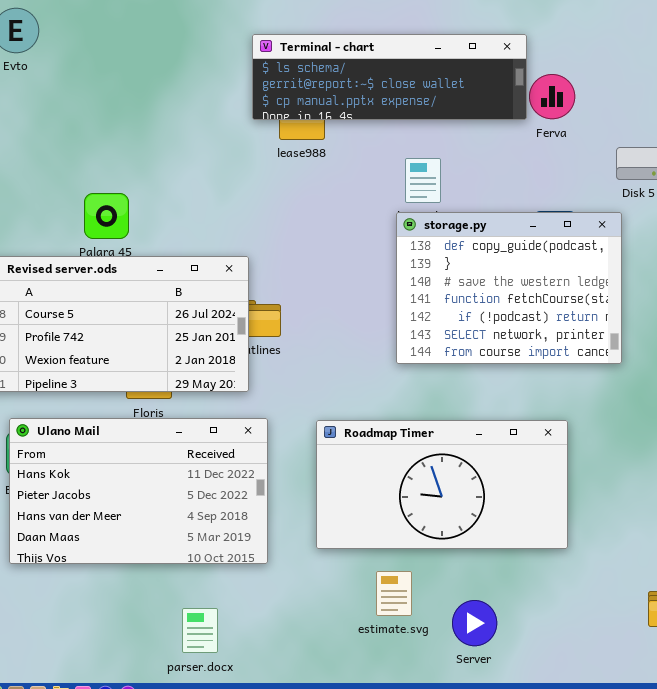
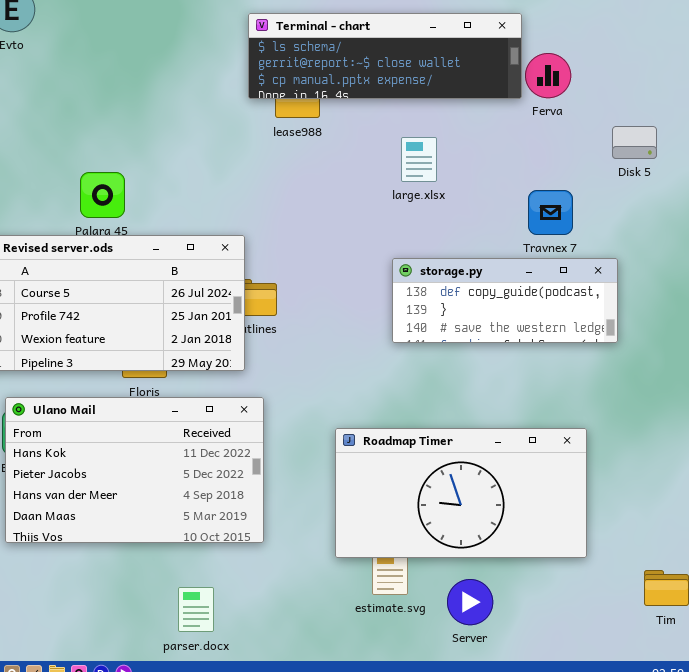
storage.py: [396,212,622,364] -> [392,258,618,343], resized
Roadmap Timer: [316,420,568,549] -> [335,428,587,558], moved

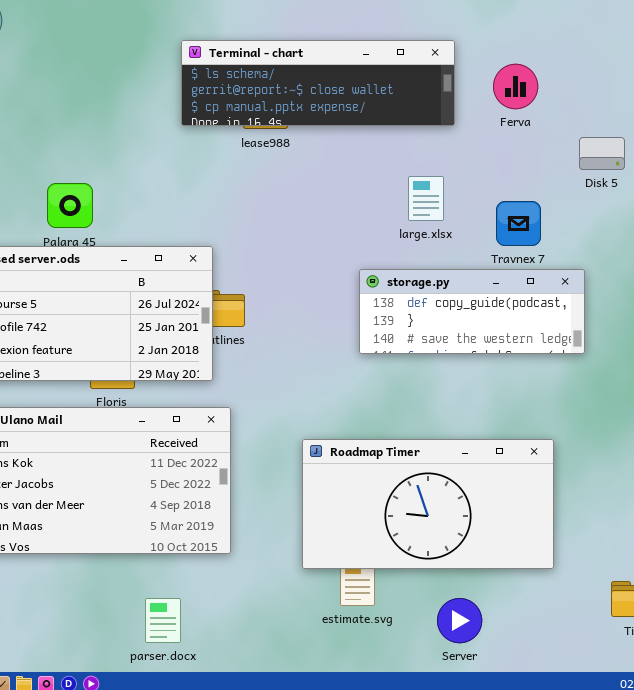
Terminal - chart: [248,13,522,99] -> [181,40,455,126], moved
large.xlsx: [401,137,437,182] -> [408,176,444,221], moved
Server: [447,579,493,625] -> [437,598,482,643], moved

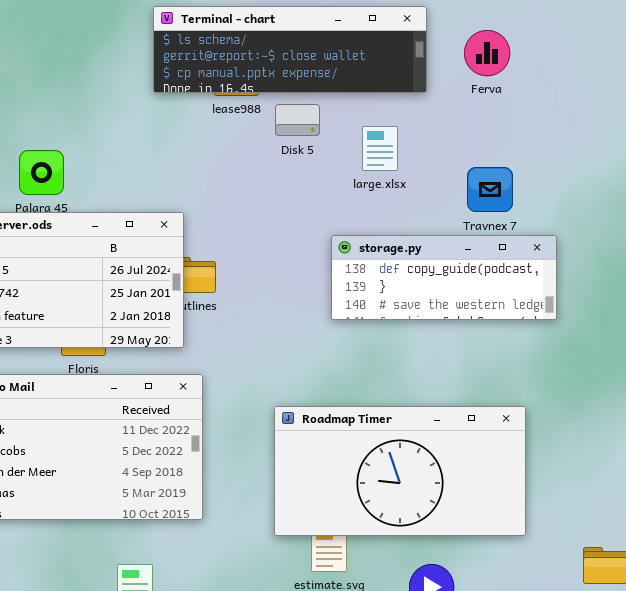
Disk 5: [579,137,625,170] -> [275,104,320,136], moved
large.xlsx: [408,176,444,221] -> [362,126,398,171], moved

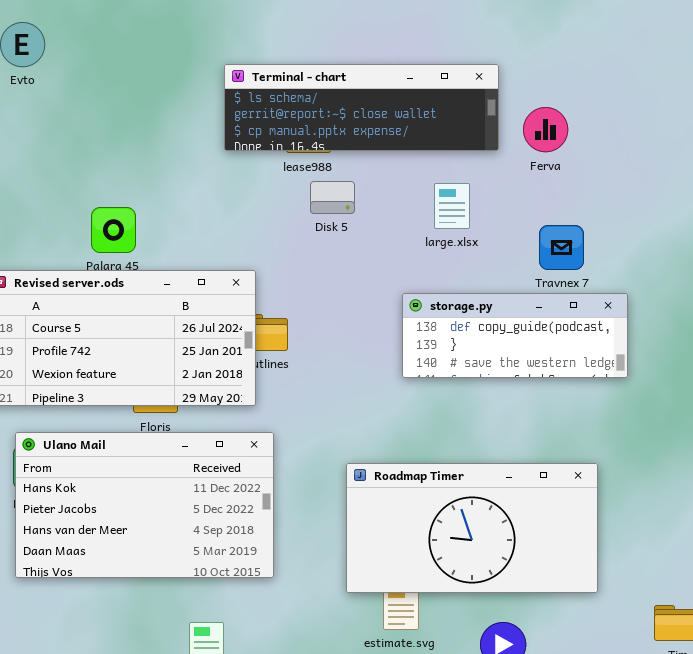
Ferva: [464,30,510,76] -> [523,107,568,152], moved
Disk 5: [275,104,320,136] -> [310,181,355,214], moved

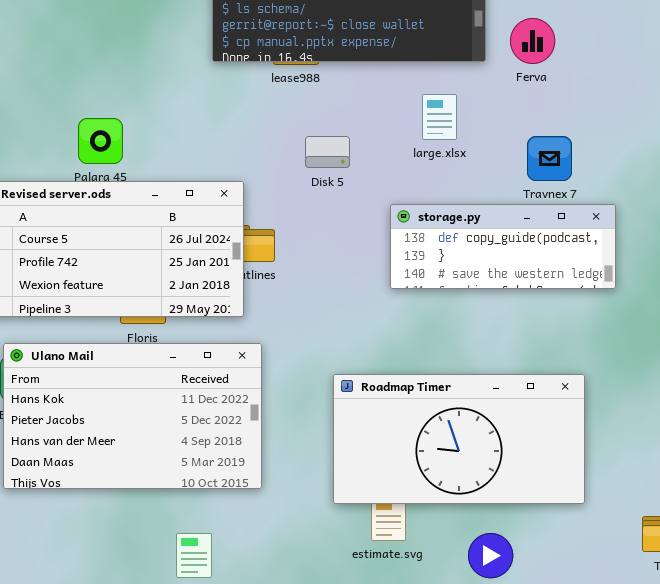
Disk 5: [310,181,355,214] -> [305,136,350,168], moved

